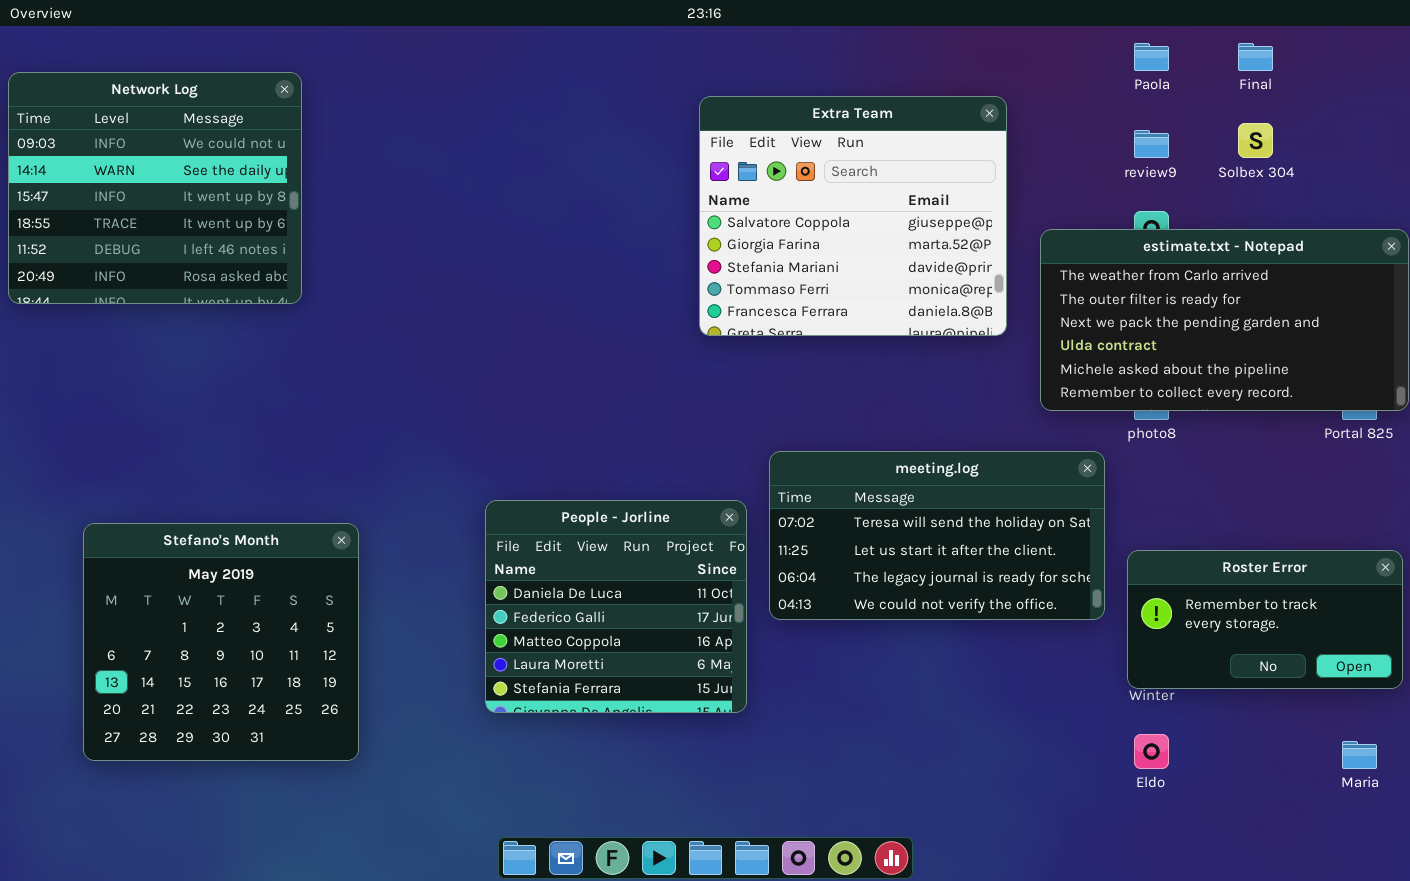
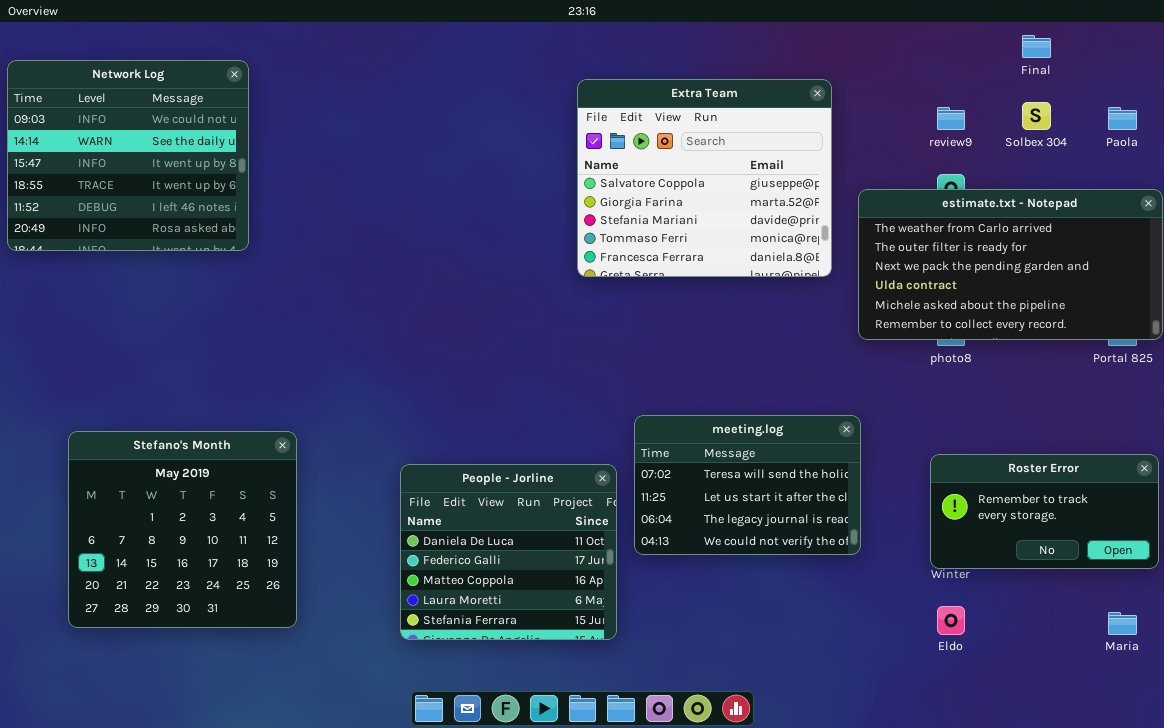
Paola: [1134,43,1169,71] -> [1108,107,1137,130], moved
meeting.log: [769,451,1105,620] -> [634,415,861,555], moved, resized
People - Jorline: [485,500,747,713] -> [400,464,617,640], moved

